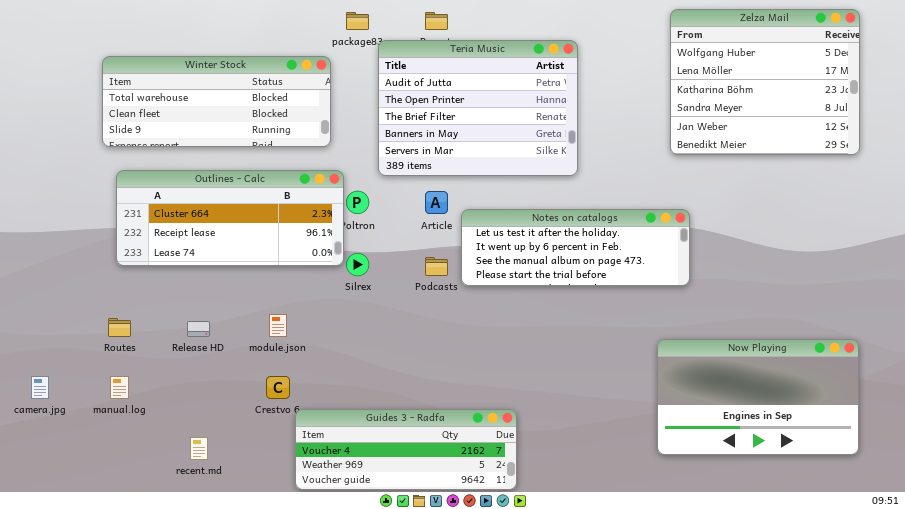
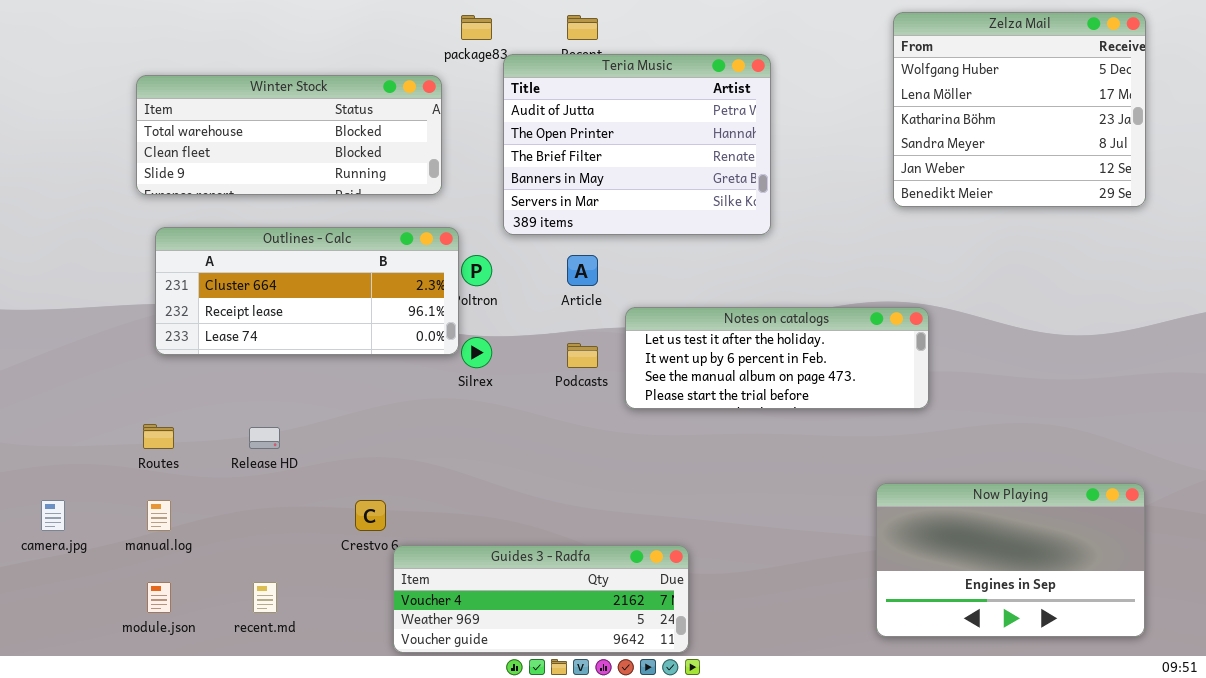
Notes on catalogs: [461,209,690,286] -> [625,307,929,409], moved
module.json: [269,314,287,337] -> [147,582,171,613], moved
Now Playing: [657,339,859,455] -> [876,483,1145,637], moved

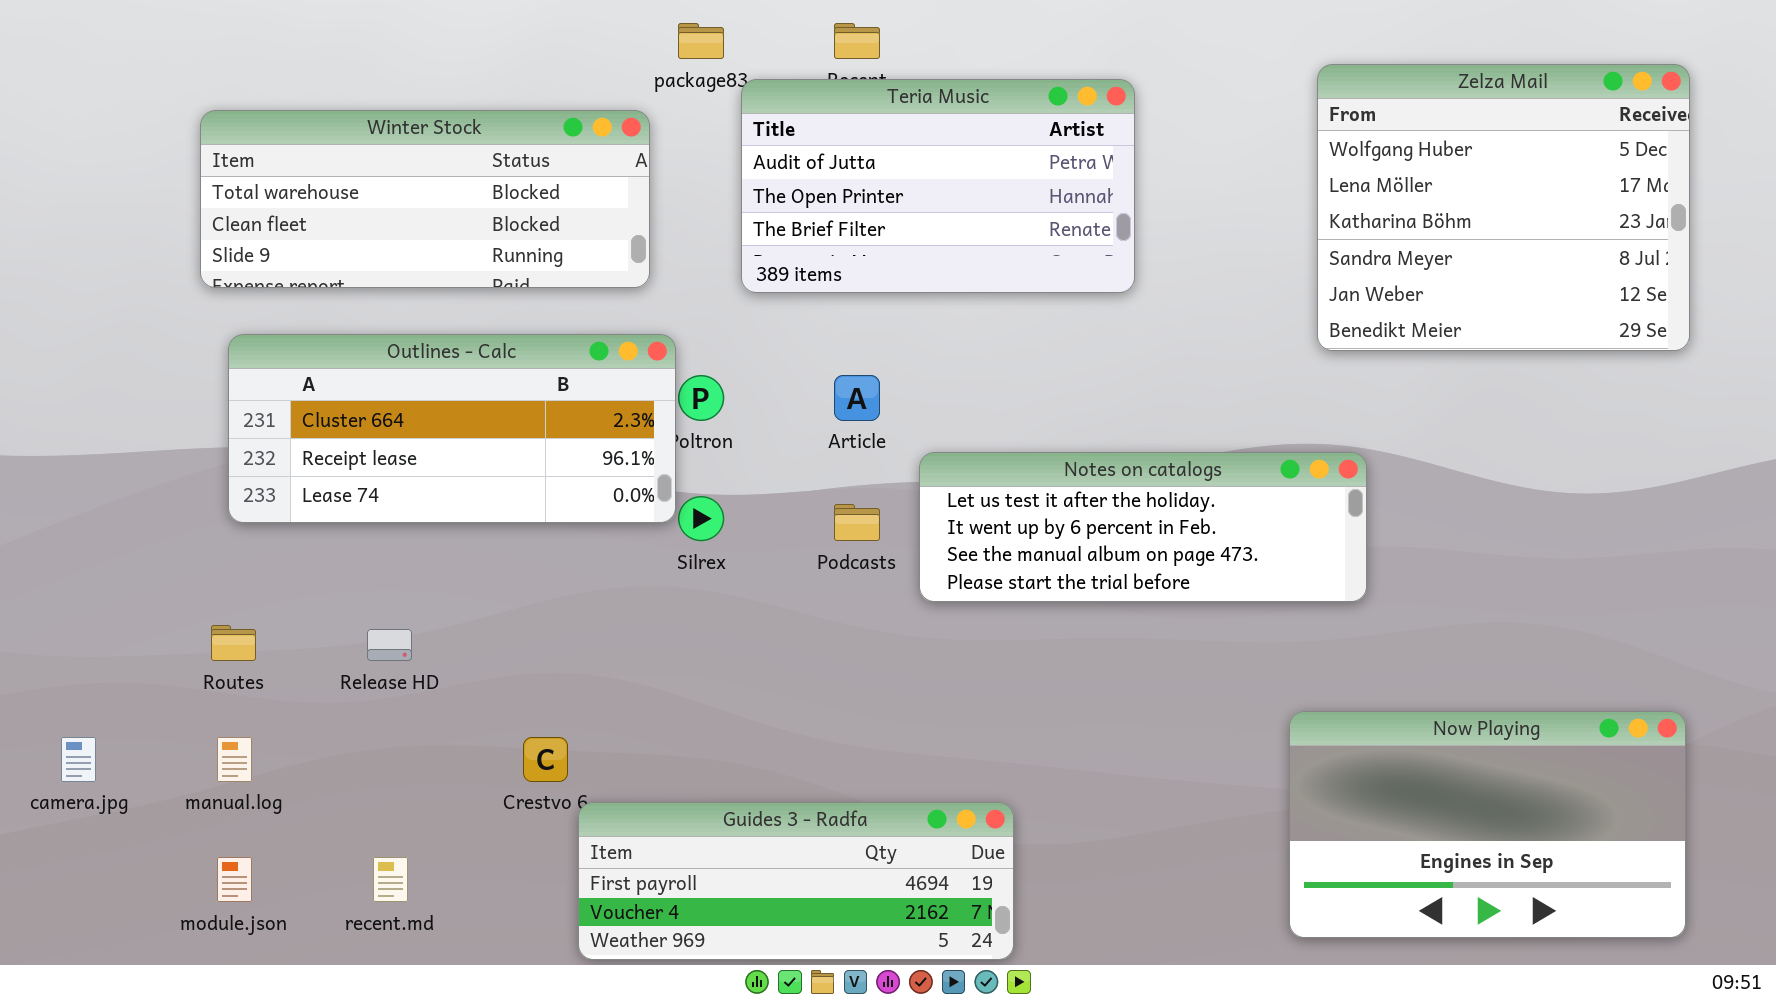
Zelza Mail: [893,12,1146,207] -> [1317,64,1690,351], moved
Teria Music: [503,54,771,235] -> [741,79,1135,293], resized
Guides 3 - Radfa: [393,545,689,653] -> [578,802,1014,960], scrolled up 1 row

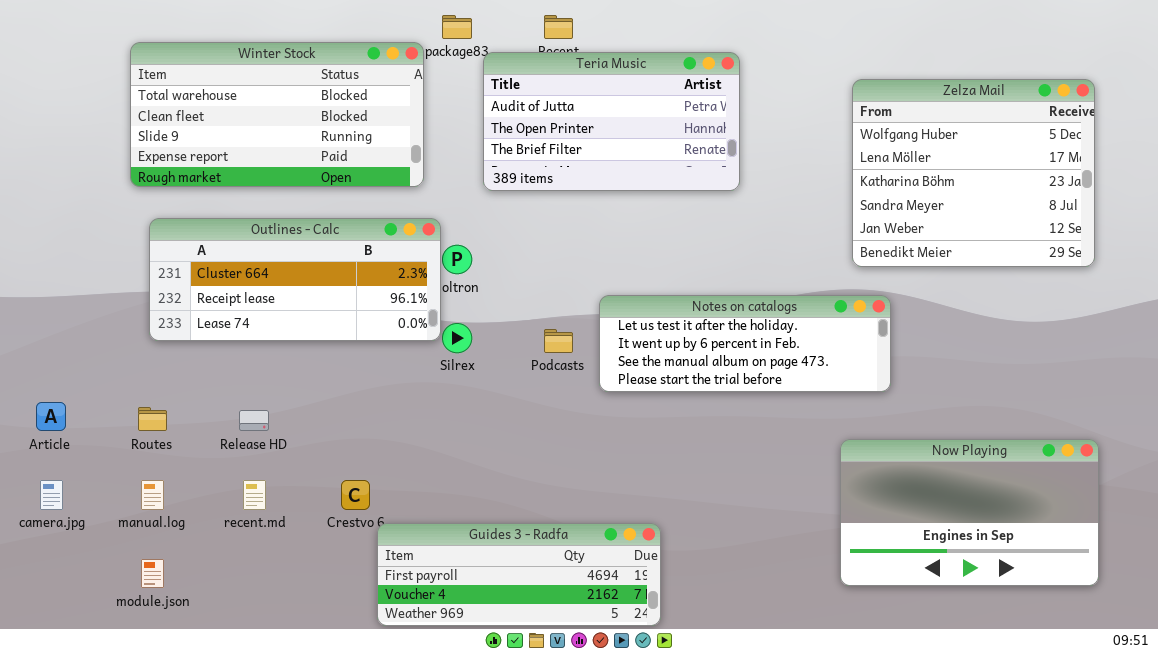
Zelza Mail: [1317,64,1690,351] -> [852,79,1095,267], moved
Winter Stock: [200,110,650,288] -> [130,42,424,187], resized
Article: [834,375,880,421] -> [36,402,66,431], moved
Now Playing: [1289,711,1686,938] -> [840,439,1099,586], moved
recent.md: [373,857,408,902] -> [243,480,266,510], moved

